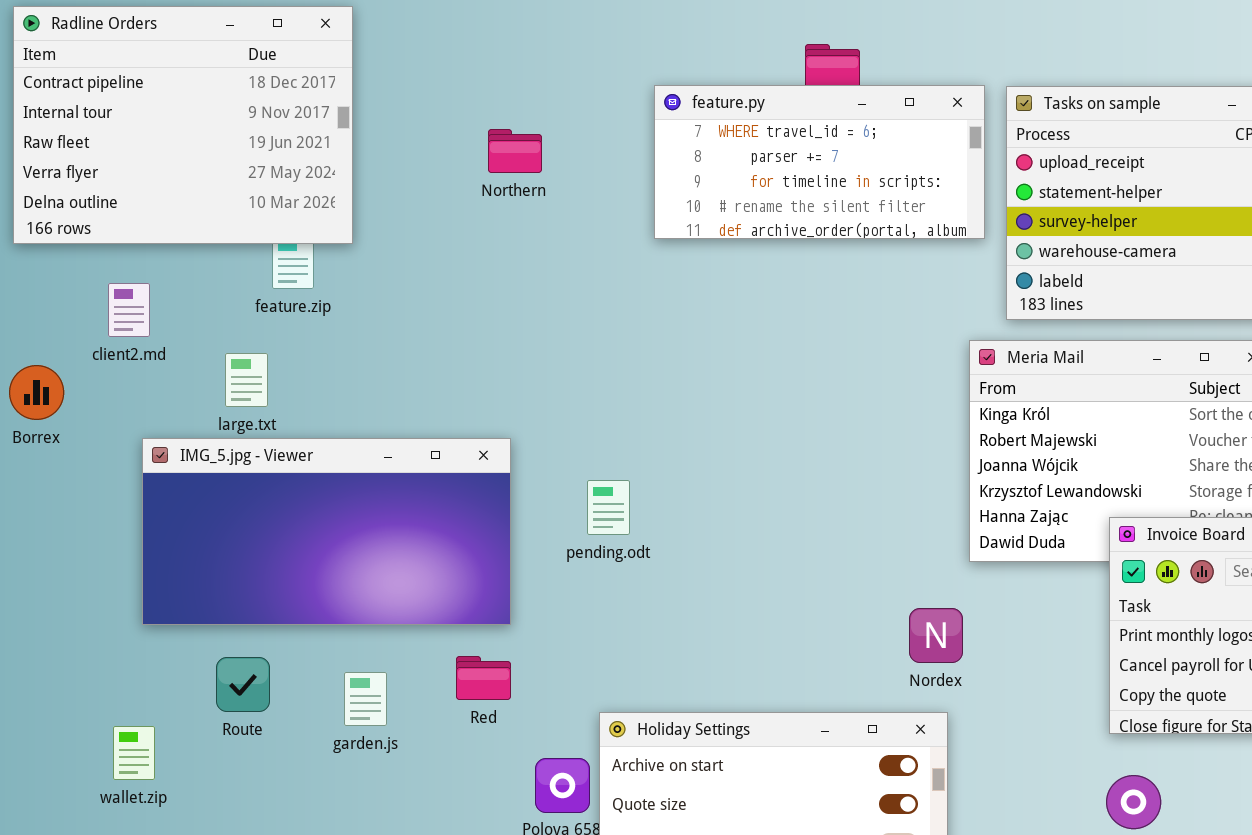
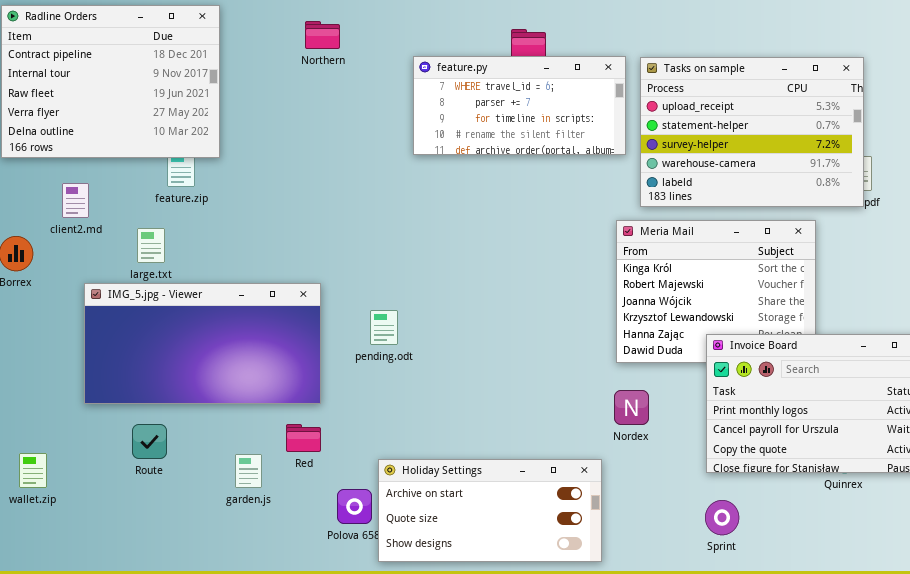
Northern: [488,129,542,173] -> [305,21,340,49], moved
Nordex: [909,608,963,663] -> [614,390,649,425], moved
garden.js: [344,672,387,726] -> [235,454,262,488], moved
wallet.zip: [113,726,155,780] -> [19,453,47,488], moved

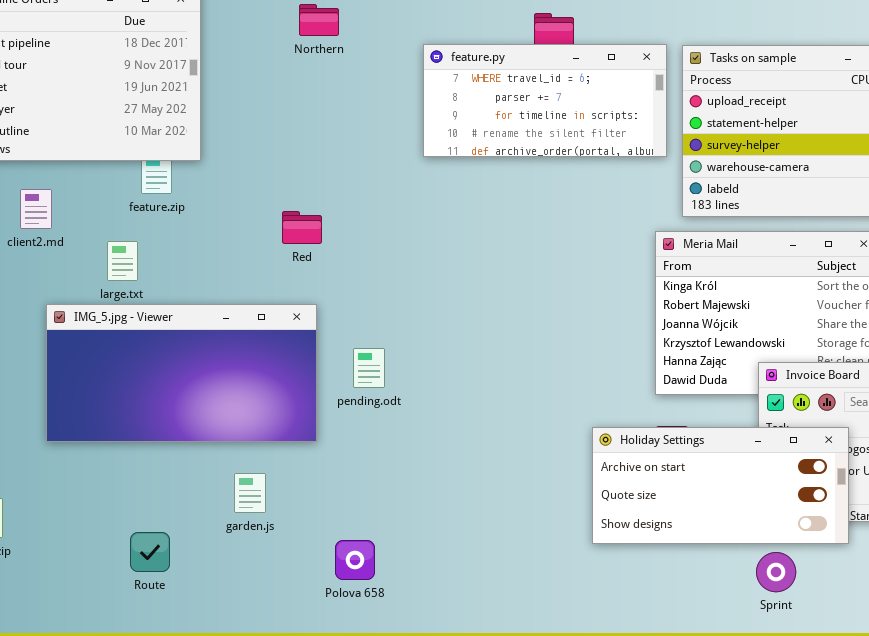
pending.odt: [370,310,398,345] -> [353,348,385,388], moved
Red: [286,424,321,452] -> [282,211,322,244], moved
Route: [132,424,167,459] -> [130,532,170,572], moved
garden.js: [235,454,262,488] -> [234,473,266,513], moved
Holiday Settings: [378,459,602,562] -> [592,427,849,544], moved

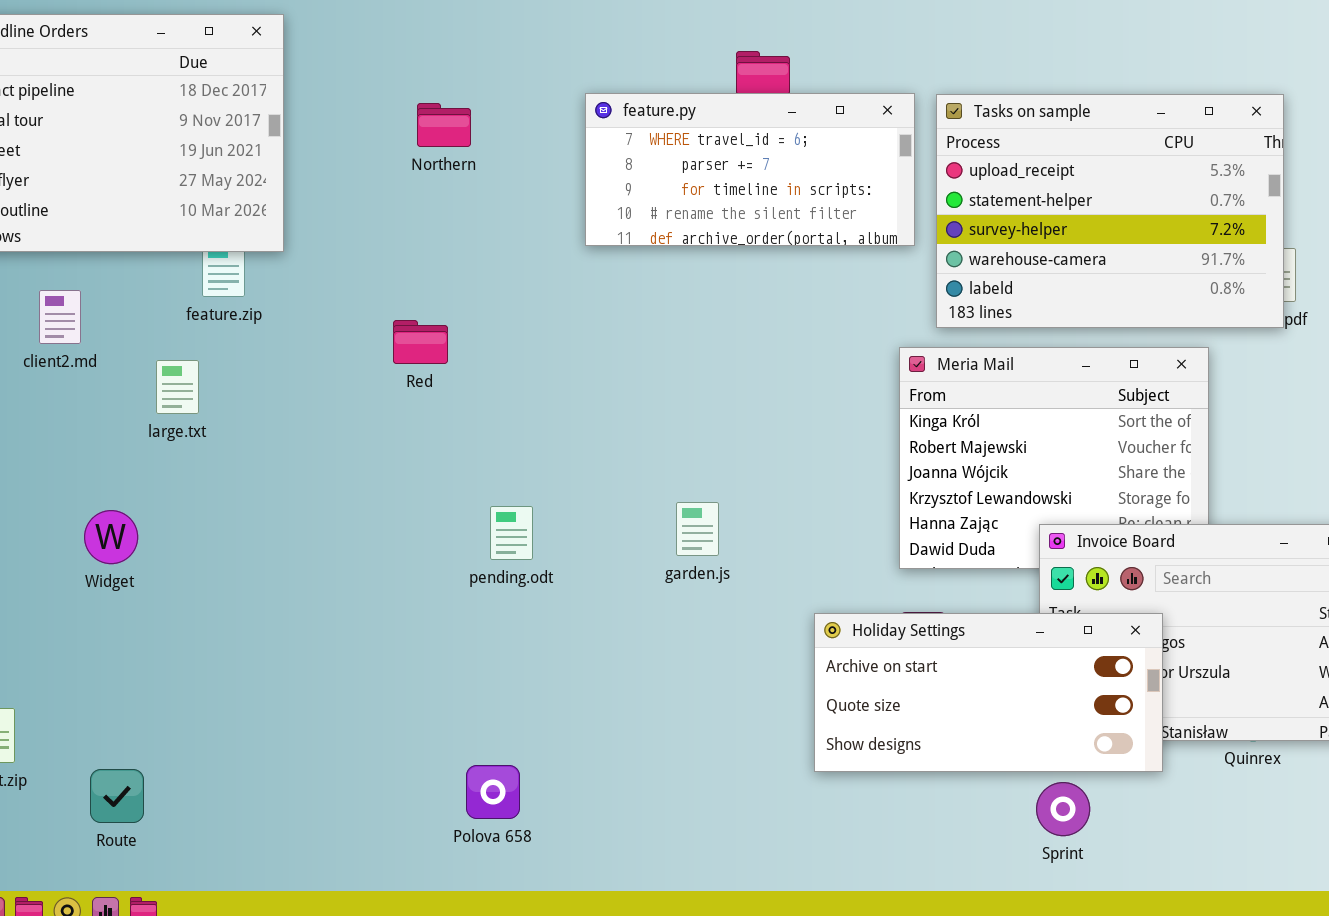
Northern: [299,4,339,36] -> [417,103,471,147], moved
IMG_5.jpg - Viewer: [46,304,317,442] -> none, closed
garden.js: [234,473,266,513] -> [676,502,719,556], moved
Route: [130,532,170,572] -> [90,769,144,823], moved

